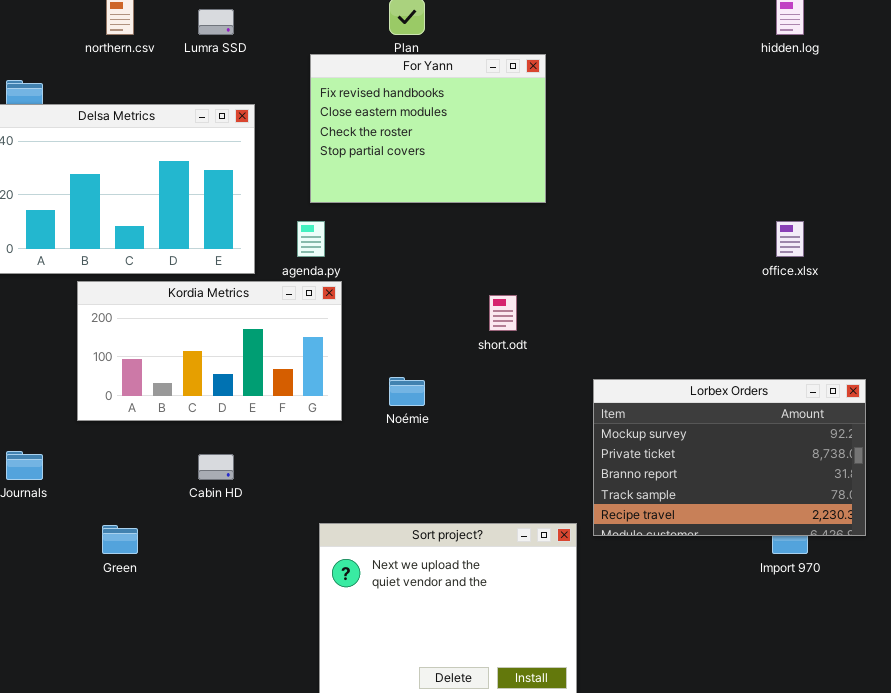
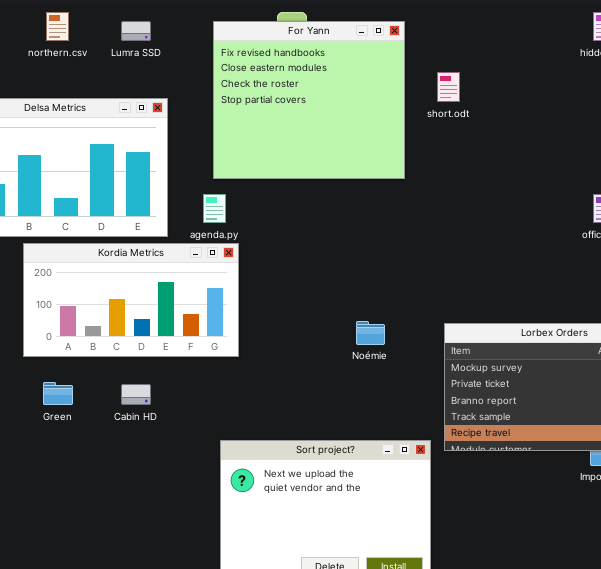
For Yann: [310,54,546,203] -> [213,21,405,179], resized
short.odt: [489,295,517,331] -> [437,72,460,102], moved
Noémie: [389,377,425,406] -> [356,321,385,345], moved
Green: [102,525,138,554] -> [43,382,73,405], moved

